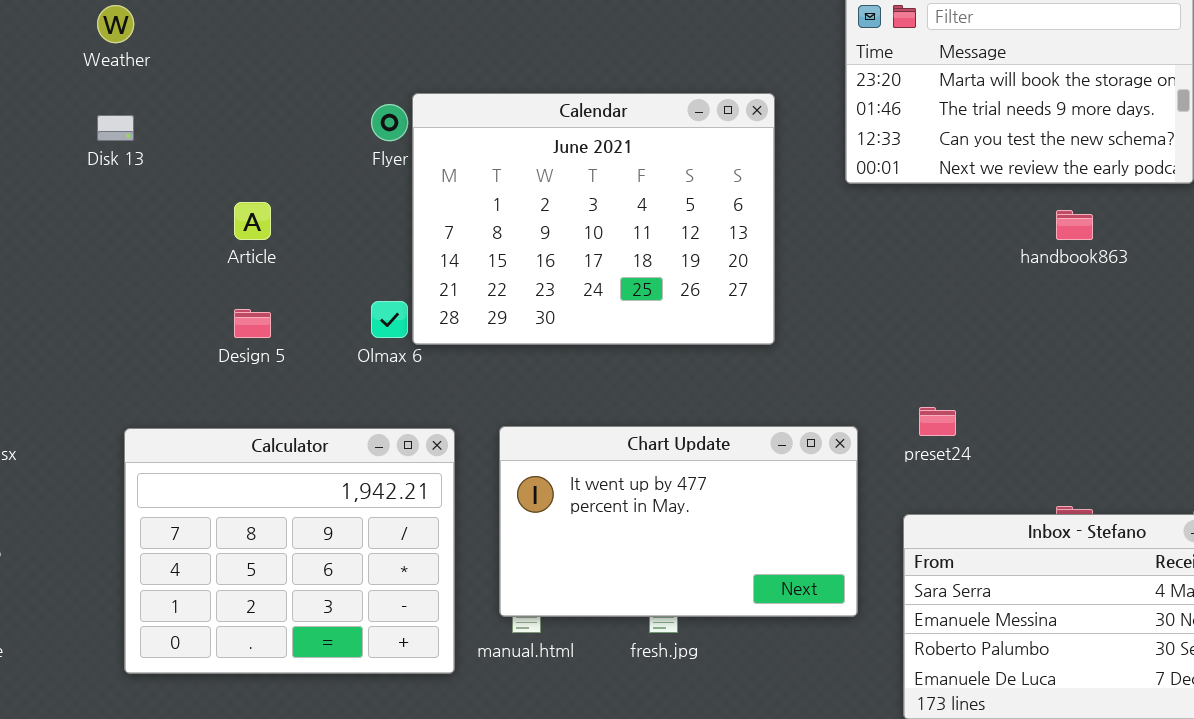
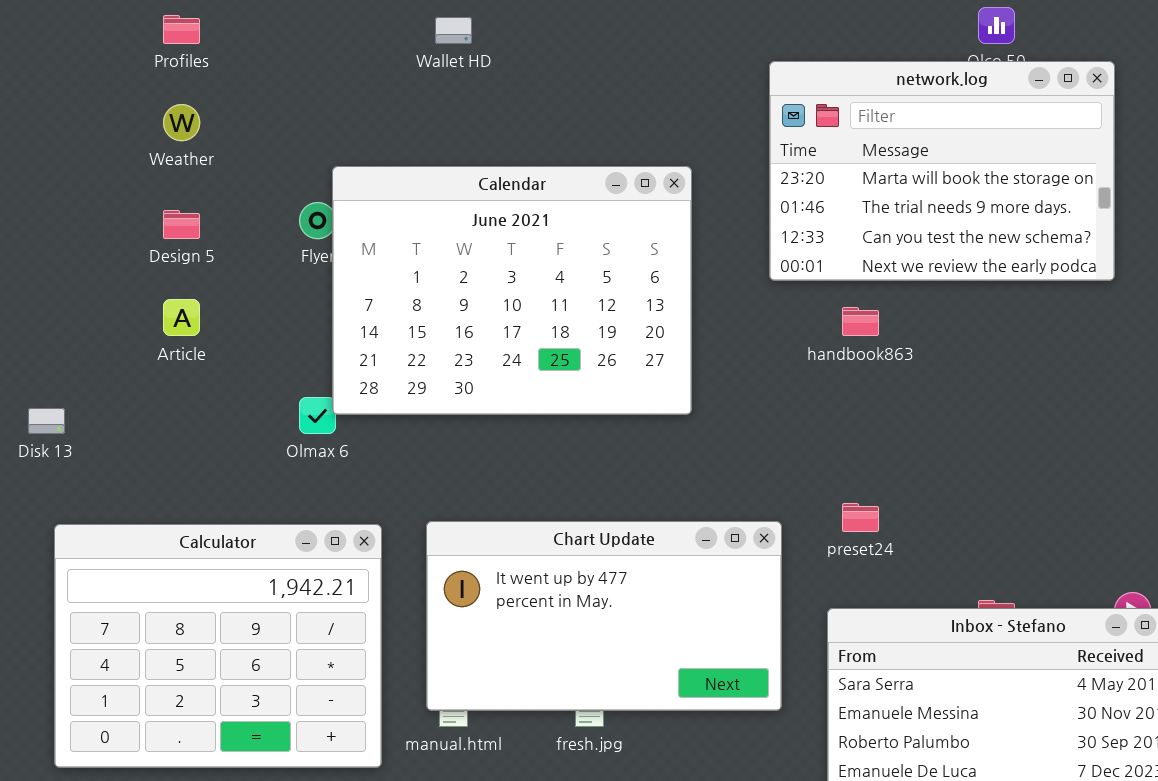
Weather: [97,5,134,43] -> [163,104,200,141], moved
Calendar: [412,93,775,345] -> [332,166,692,415], moved
Disk 13: [97,115,134,141] -> [28,408,65,434], moved
handbook863: [1056,210,1093,240] -> [842,307,879,336], moved
Design 5: [234,309,271,338] -> [163,210,200,239], moved

